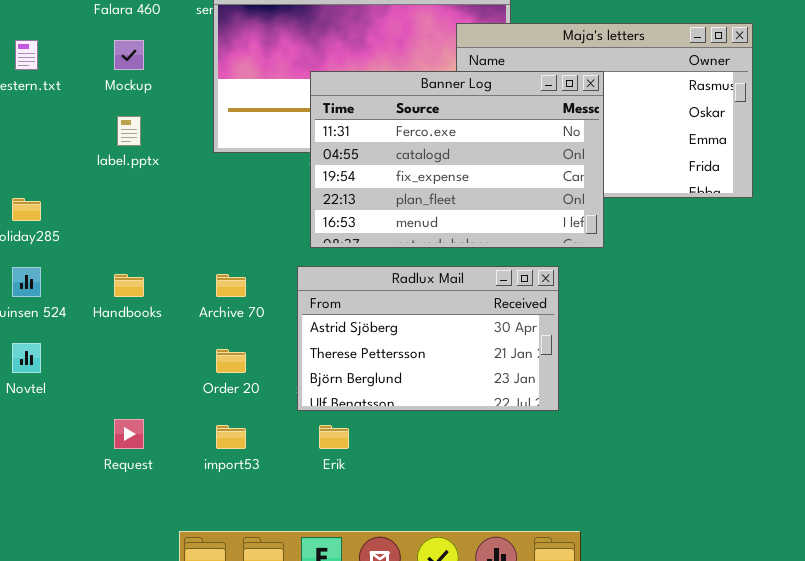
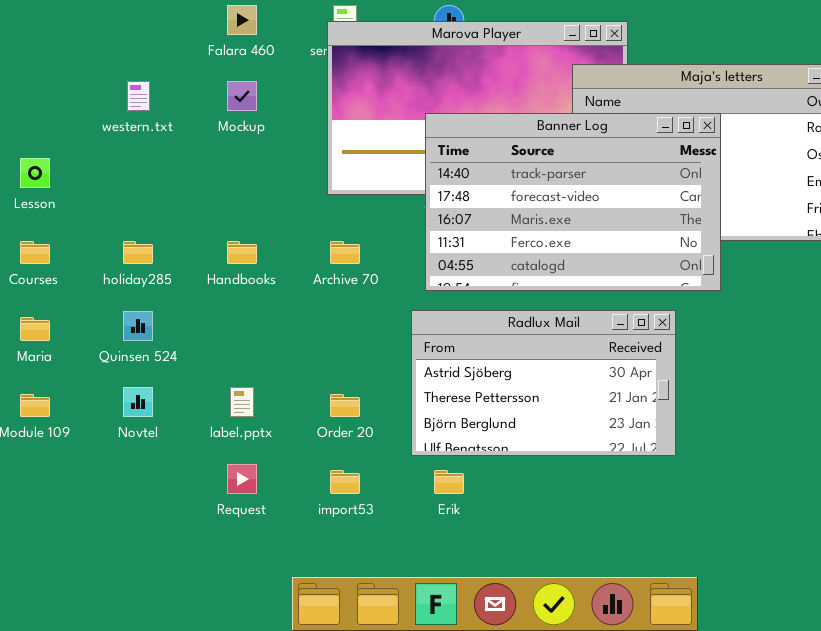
Banner Log: [310,71,604,248] -> [425,113,721,291], scrolled up 3 rows
label.pptx: [117,116,141,146] -> [230,387,254,417], moved
Handbooks: [114,274,144,297] -> [227,241,257,264], moved
Archive 70: [216,274,246,297] -> [330,241,360,264], moved

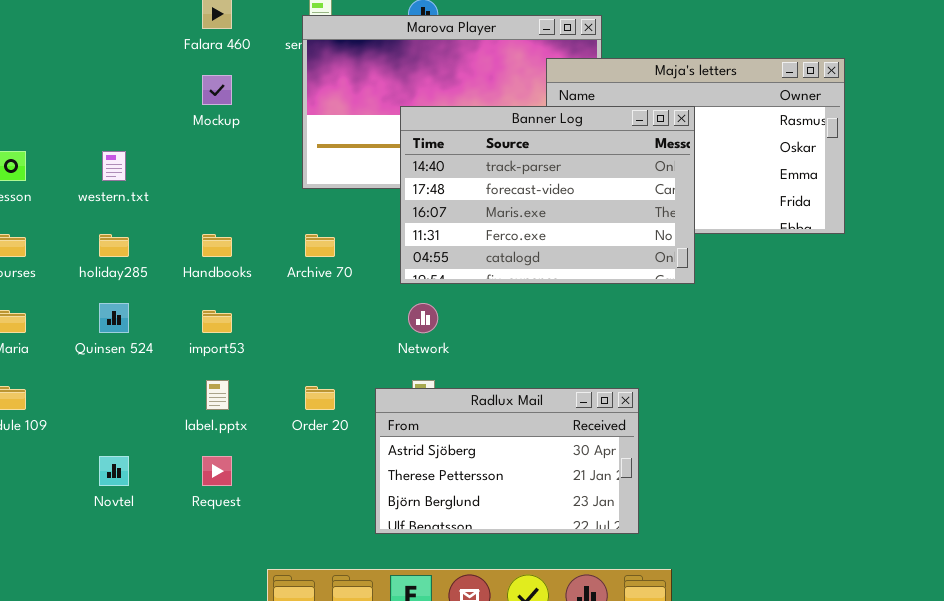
western.txt: [127,81,150,111] -> [102,151,126,181], moved
Radlux Mail: [411,310,676,456] -> [375,388,639,534], moved
Novtel: [123,387,153,417] -> [99,456,129,486], moved
import53: [330,470,360,494] -> [202,310,232,333], moved

